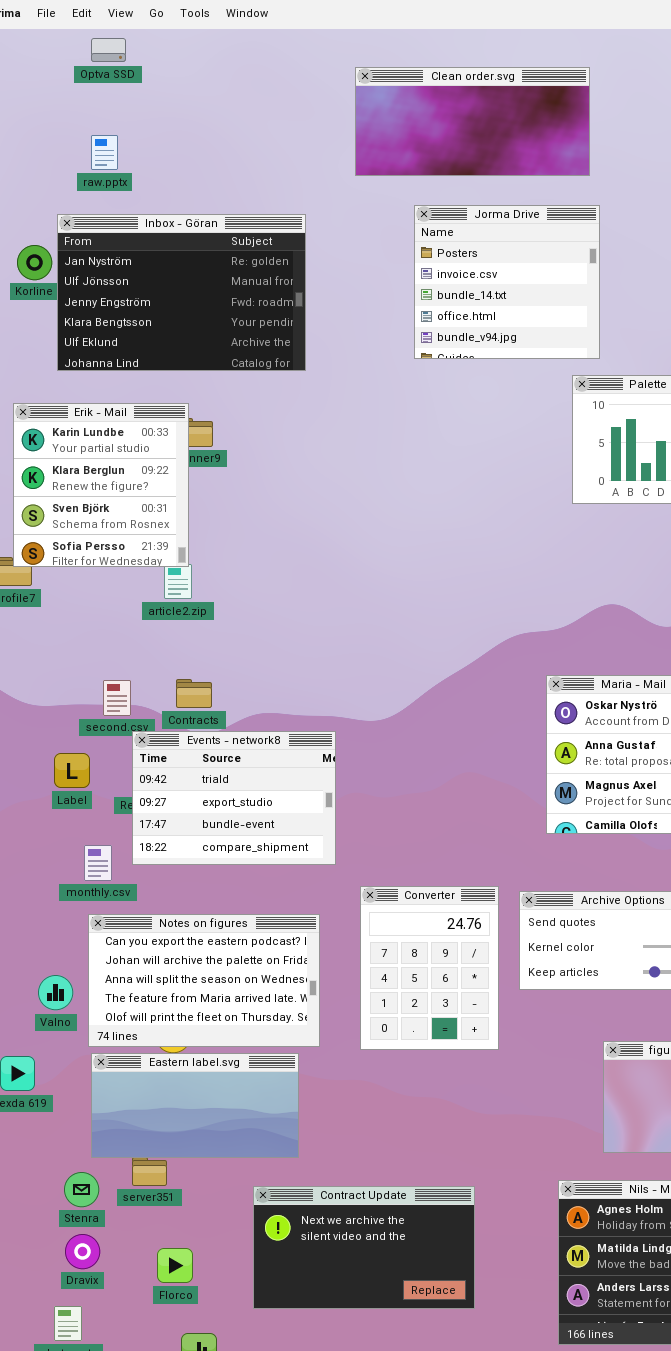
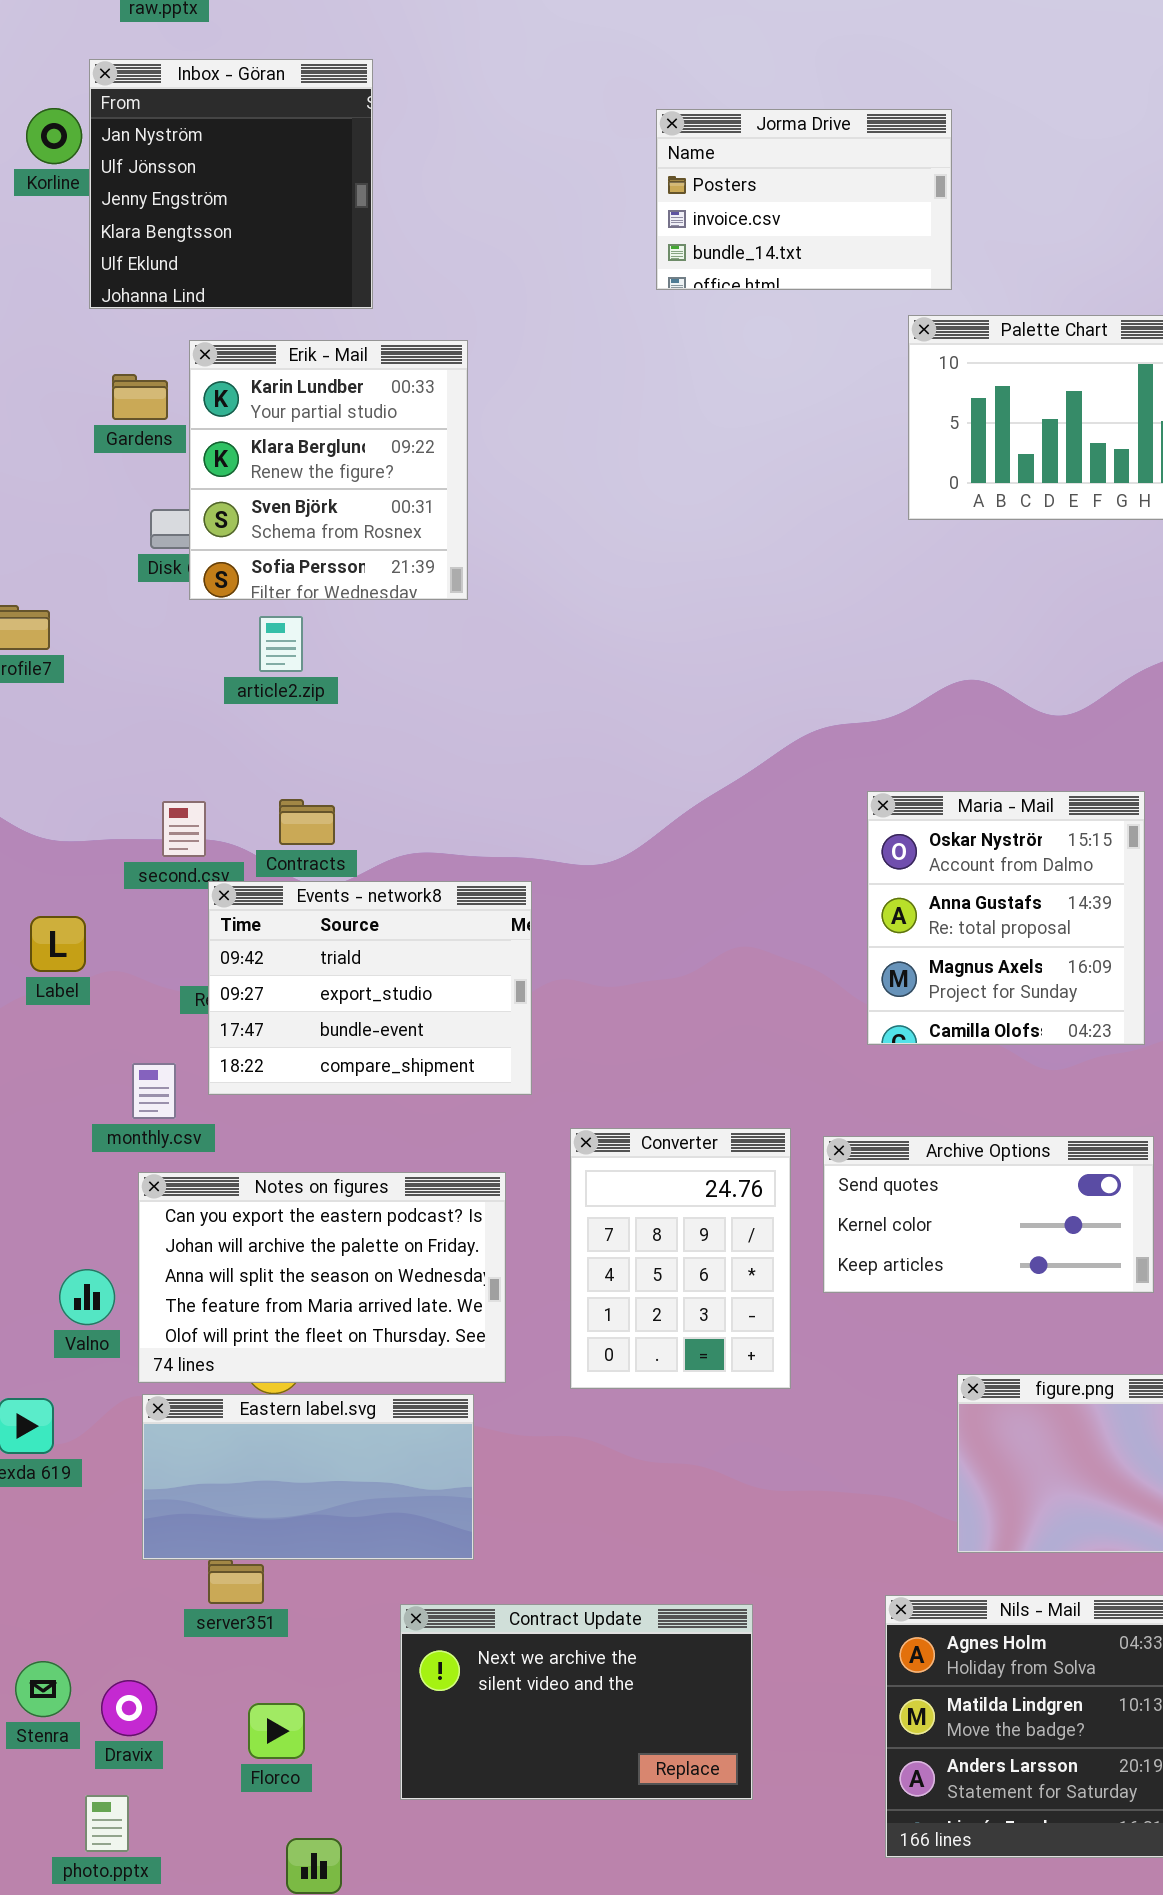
Jorma Drive: [414,205,600,359] -> [656,109,952,290], resized
Inbox - Göran: [57,214,306,371] -> [89,59,373,309], resized
Erik - Mail: [13,403,189,567] -> [189,340,468,600], moved
Label: [54,753,90,788] -> [30,916,86,972], moved
Stenra: [64,1172,99,1207] -> [15,1661,71,1717], moved

